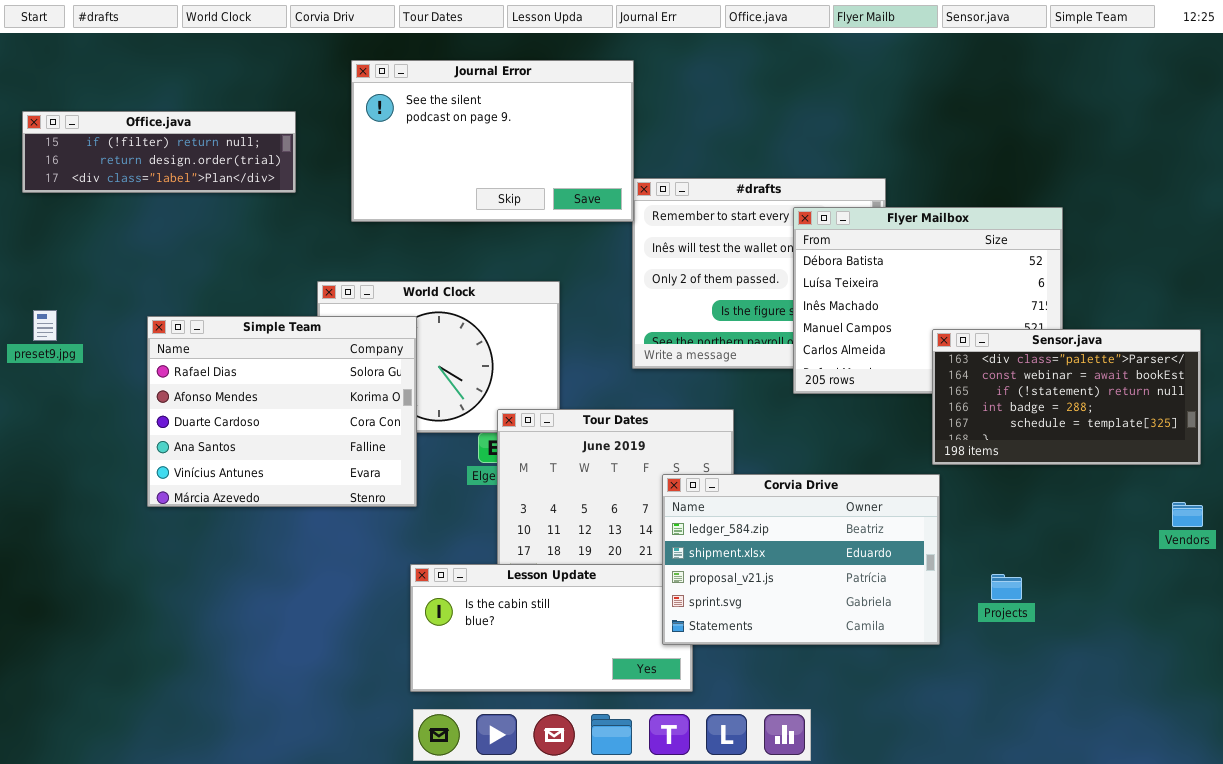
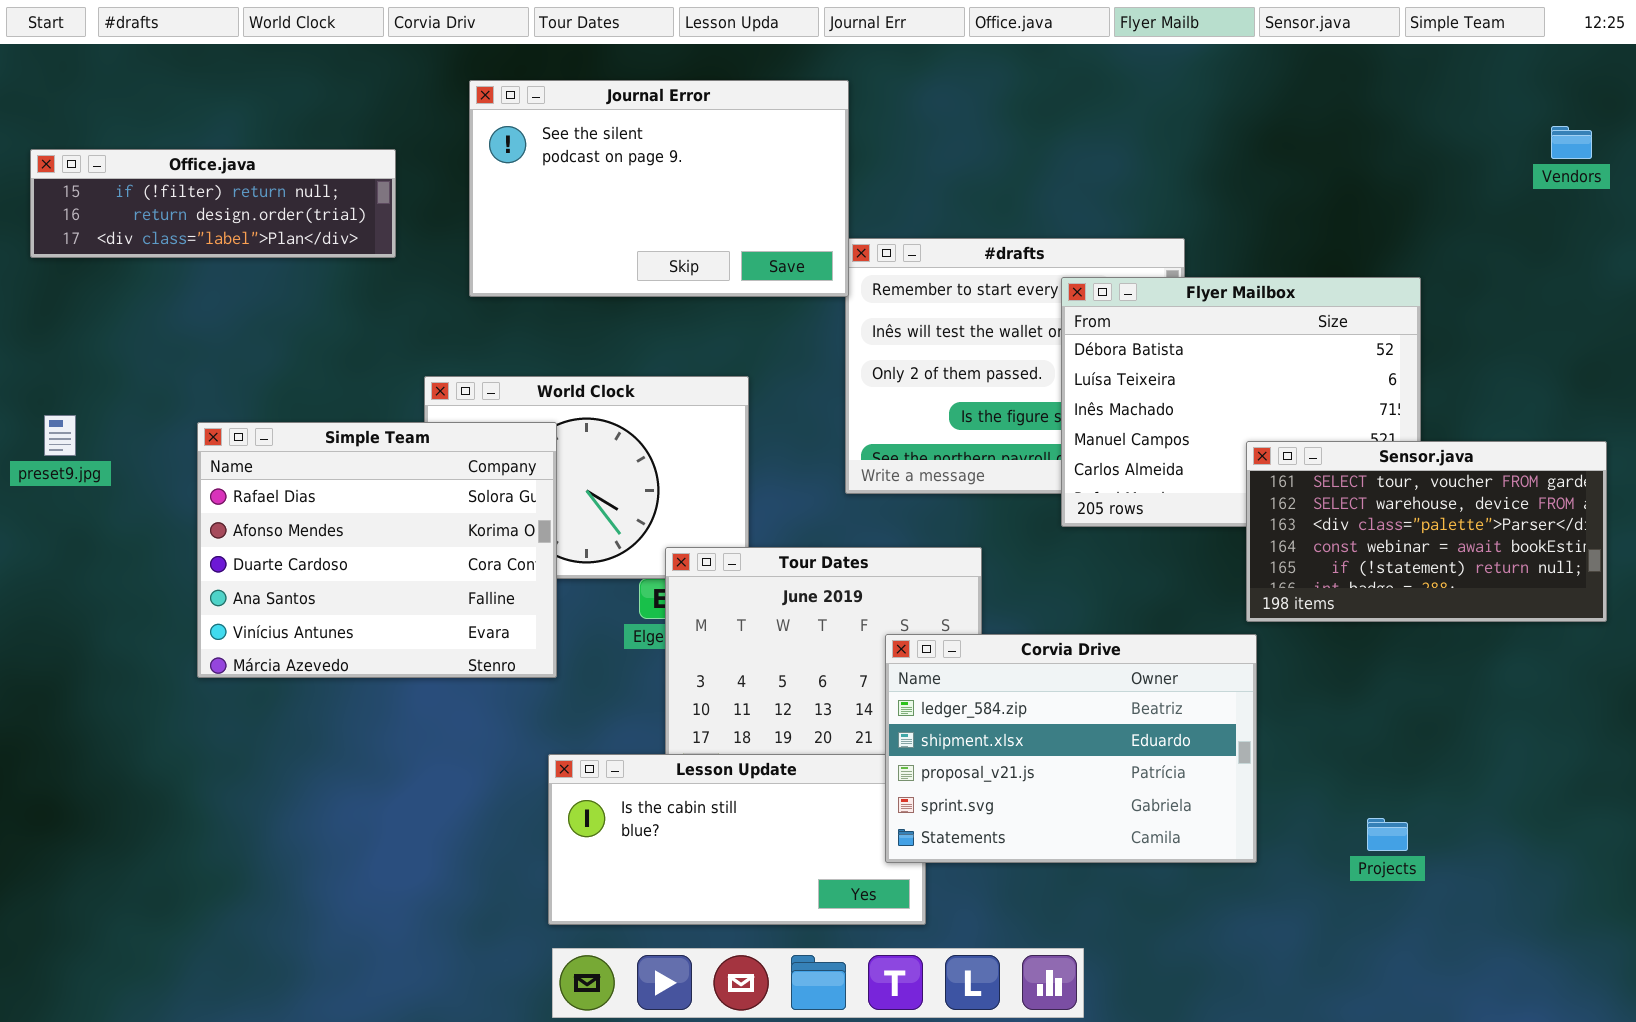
Sensor.java: [932,329,1201,465] -> [1246,441,1607,622], scrolled up 2 rows
Vendors: [1172,502,1203,527] -> [1551,126,1592,159], moved
Projects: [991,574,1022,600] -> [1367,818,1408,851], moved

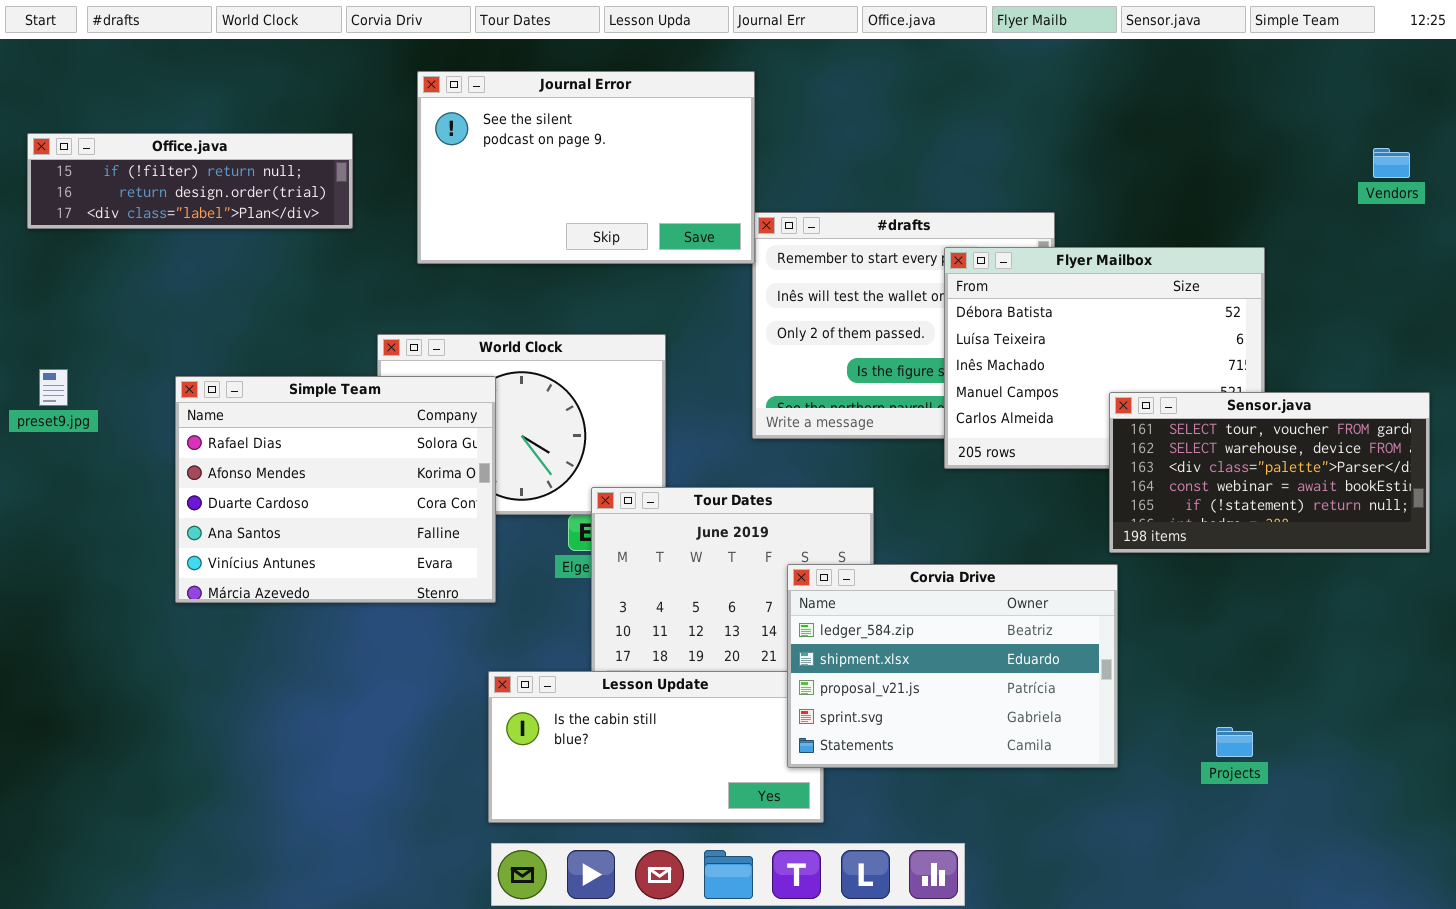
Vendors: [1551,126,1592,159] -> [1373,148,1410,178], moved

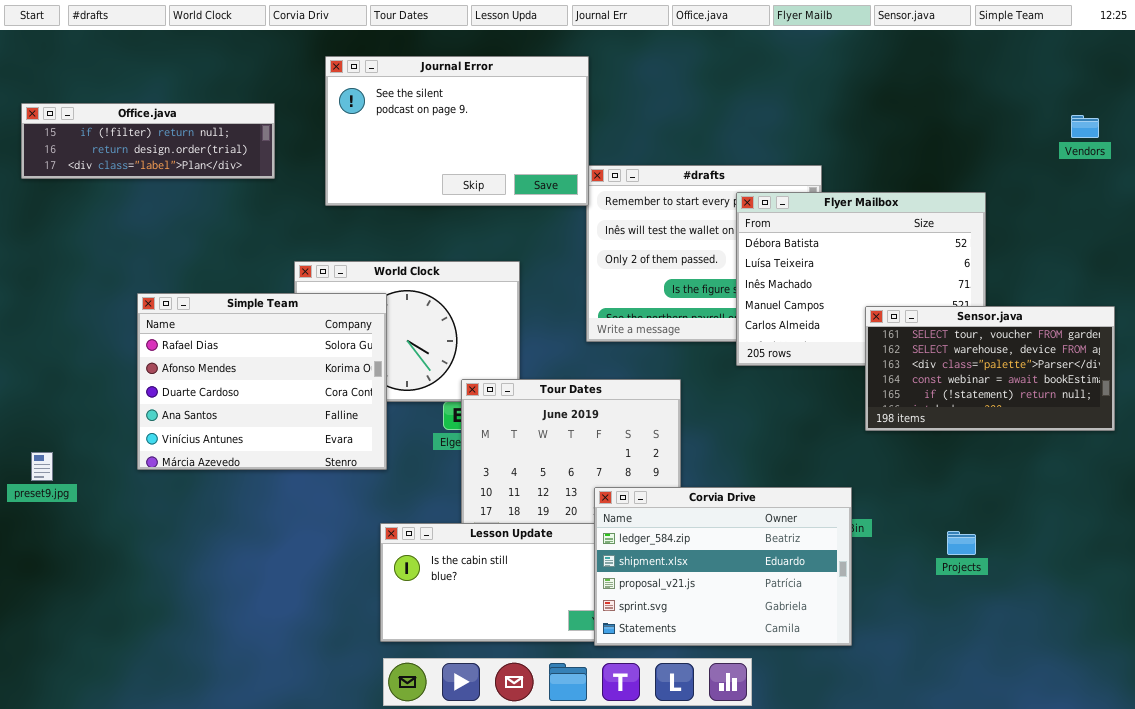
preset9.jpg: [39,369,68,406] -> [31,452,53,481], moved
Corvia Drive: [787,564,1118,768] -> [594,487,852,646], moved
Projects: [1216,727,1253,757] -> [947,531,976,555], moved

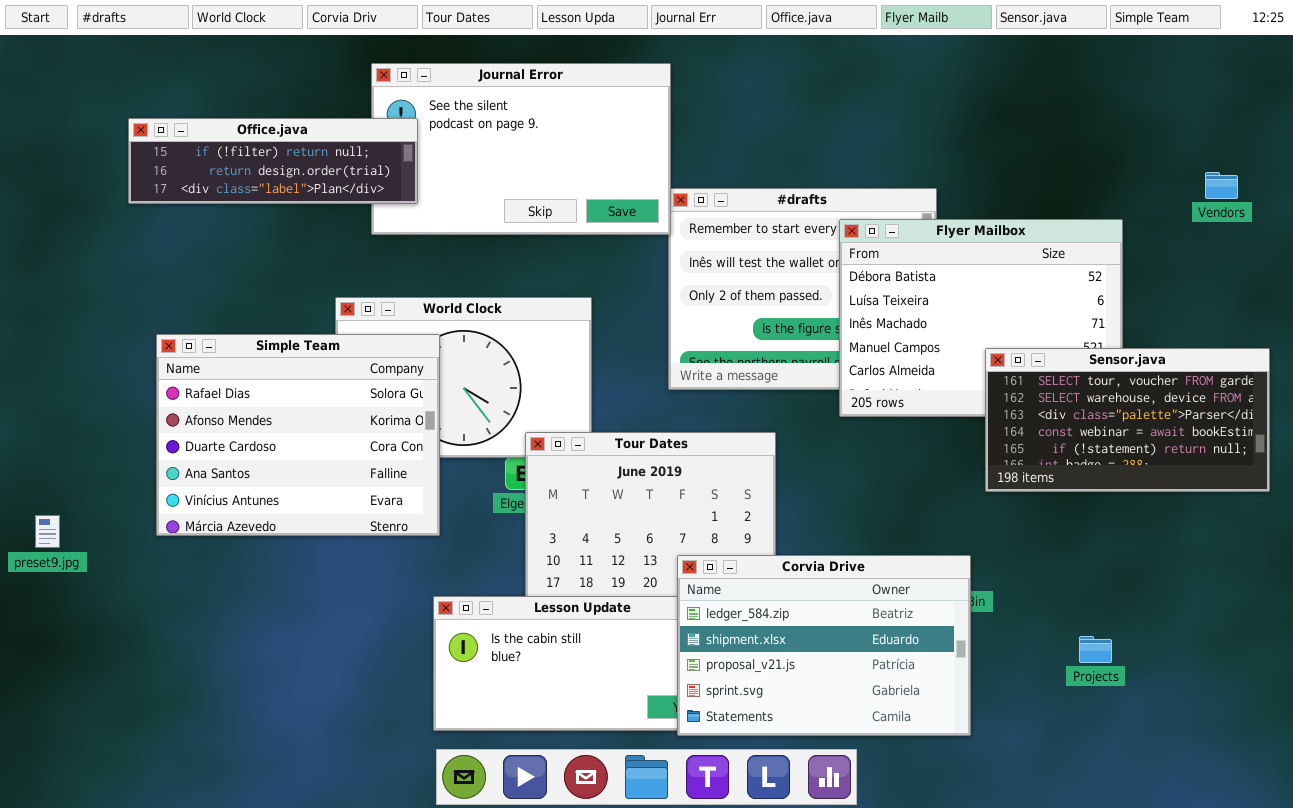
Office.java: [21,103,275,179] -> [128,118,418,204], moved
Vendors: [1071,115,1099,138] -> [1205,172,1238,199], moved
Projects: [947,531,976,555] -> [1079,636,1112,663], moved

